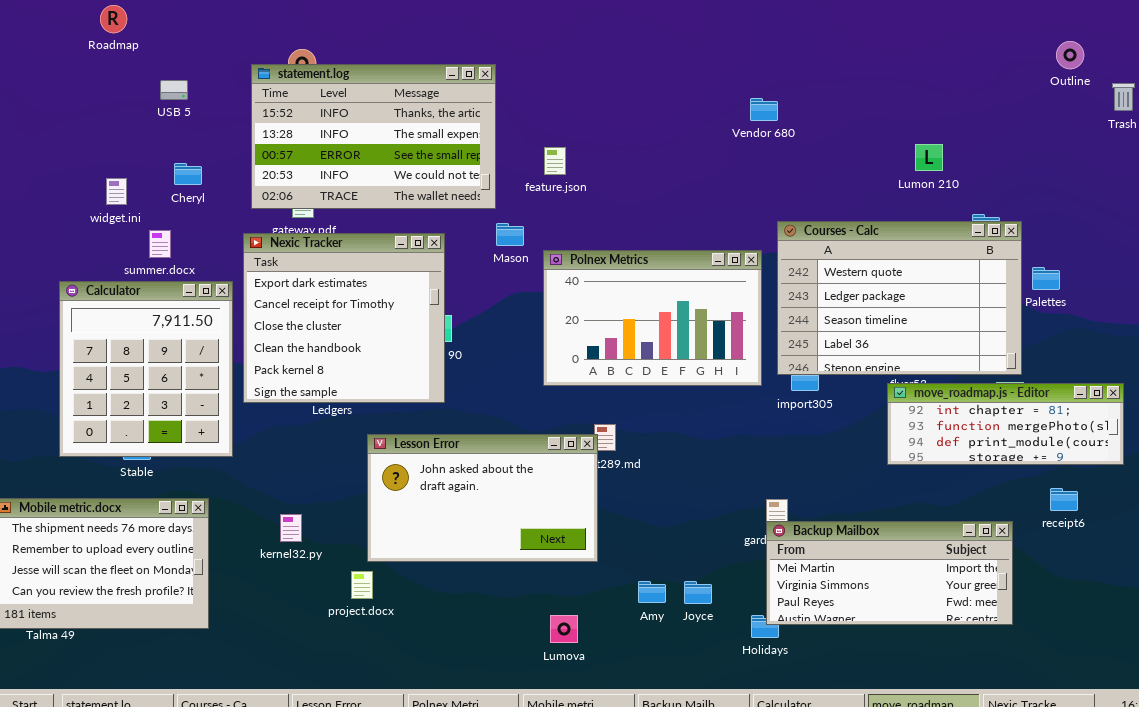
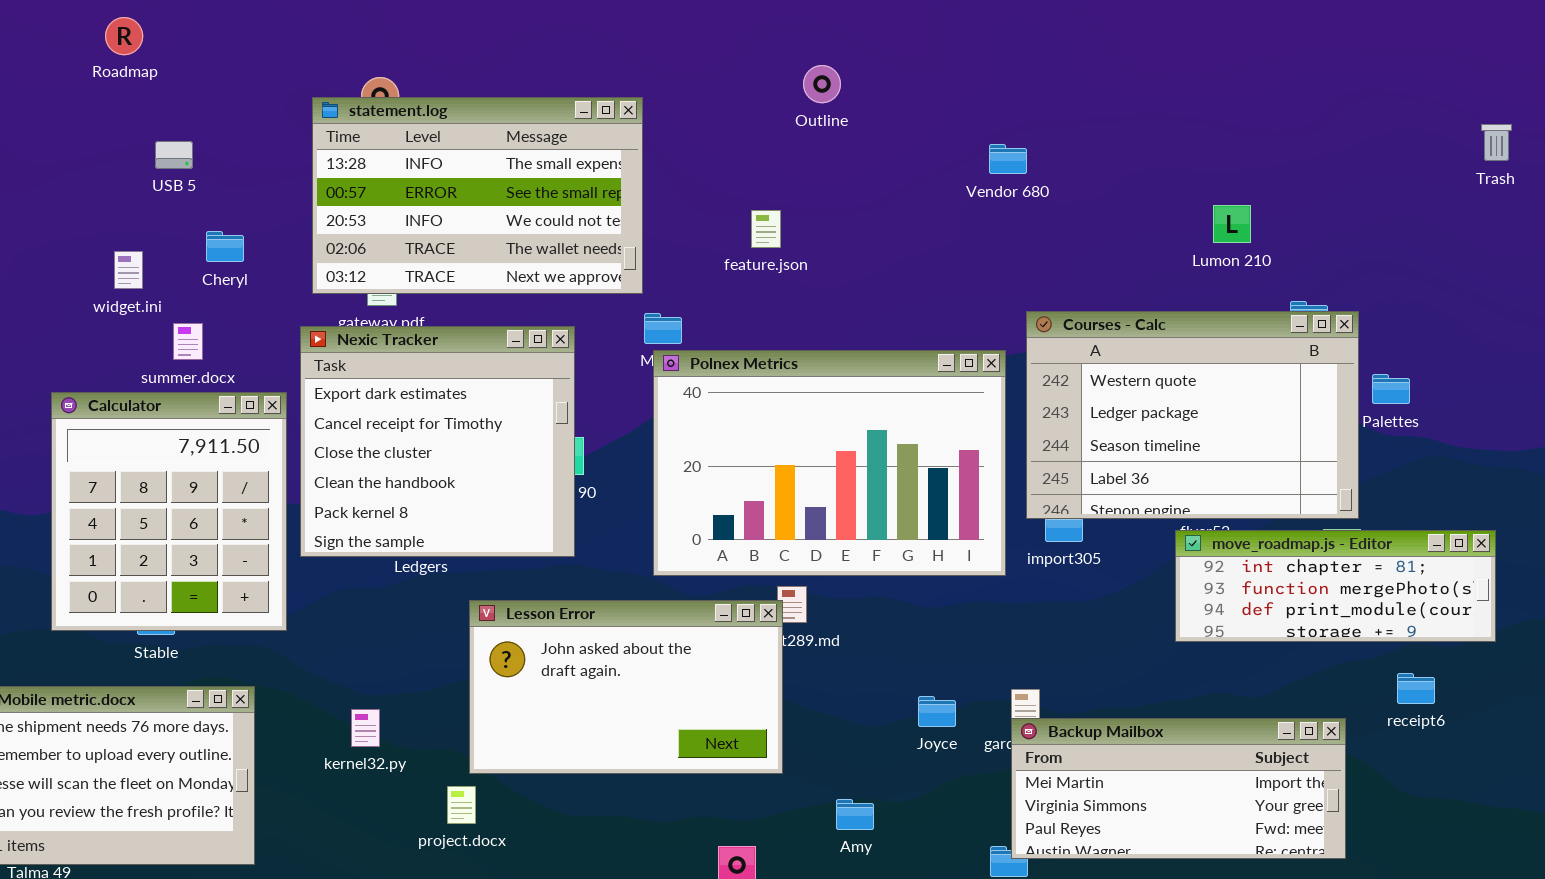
Outline: [1056,41,1084,69] -> [803,65,841,103], moved
statement.log: [251,64,496,209] -> [312,97,643,294], scrolled down 1 row
USB 5: [160,80,188,100] -> [155,141,193,169], moved
feature.json: [544,147,566,175] -> [751,210,781,248], moved
Polnex Metrics: [543,250,762,386] -> [653,350,1006,576], resized
Joyce: [684,581,712,604] -> [918,696,956,727], moved

